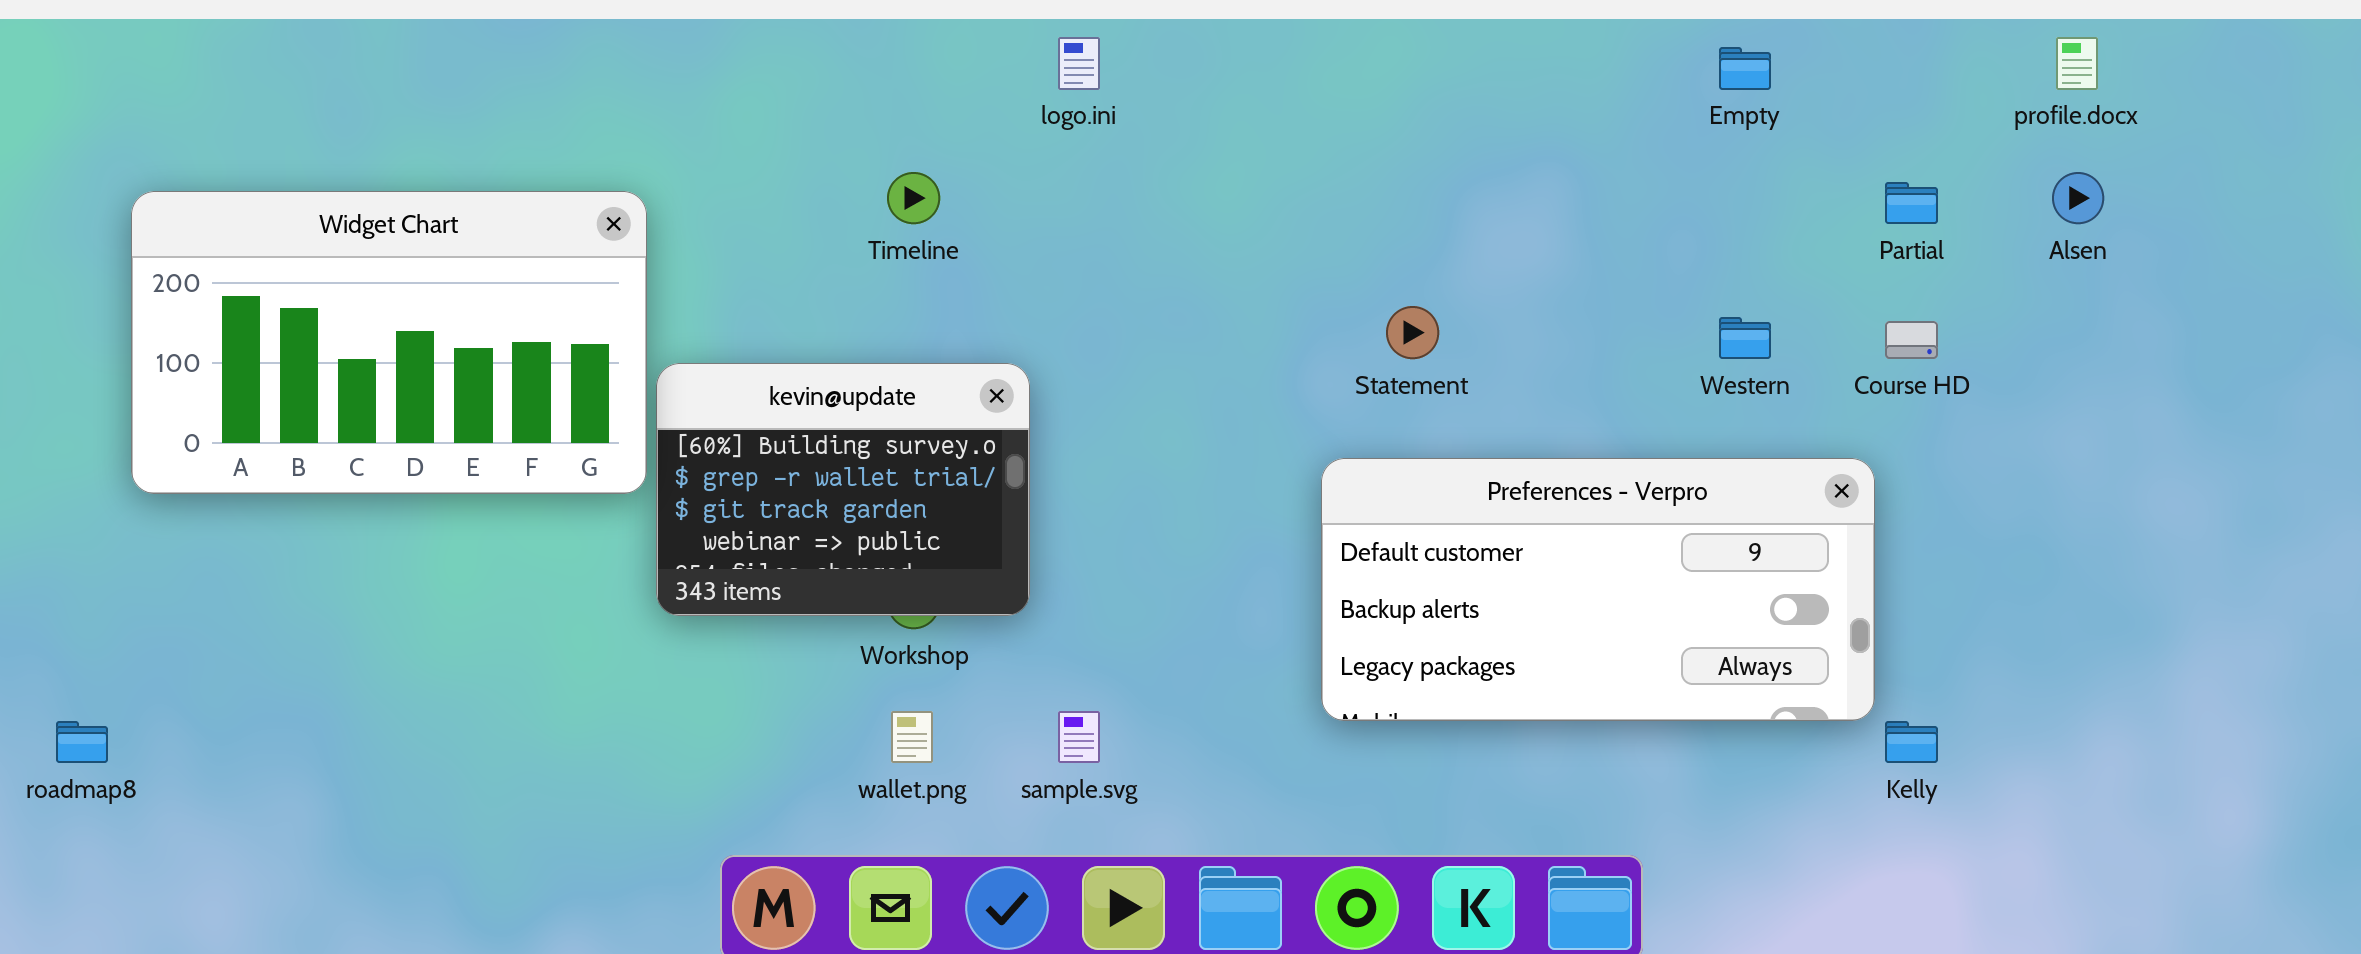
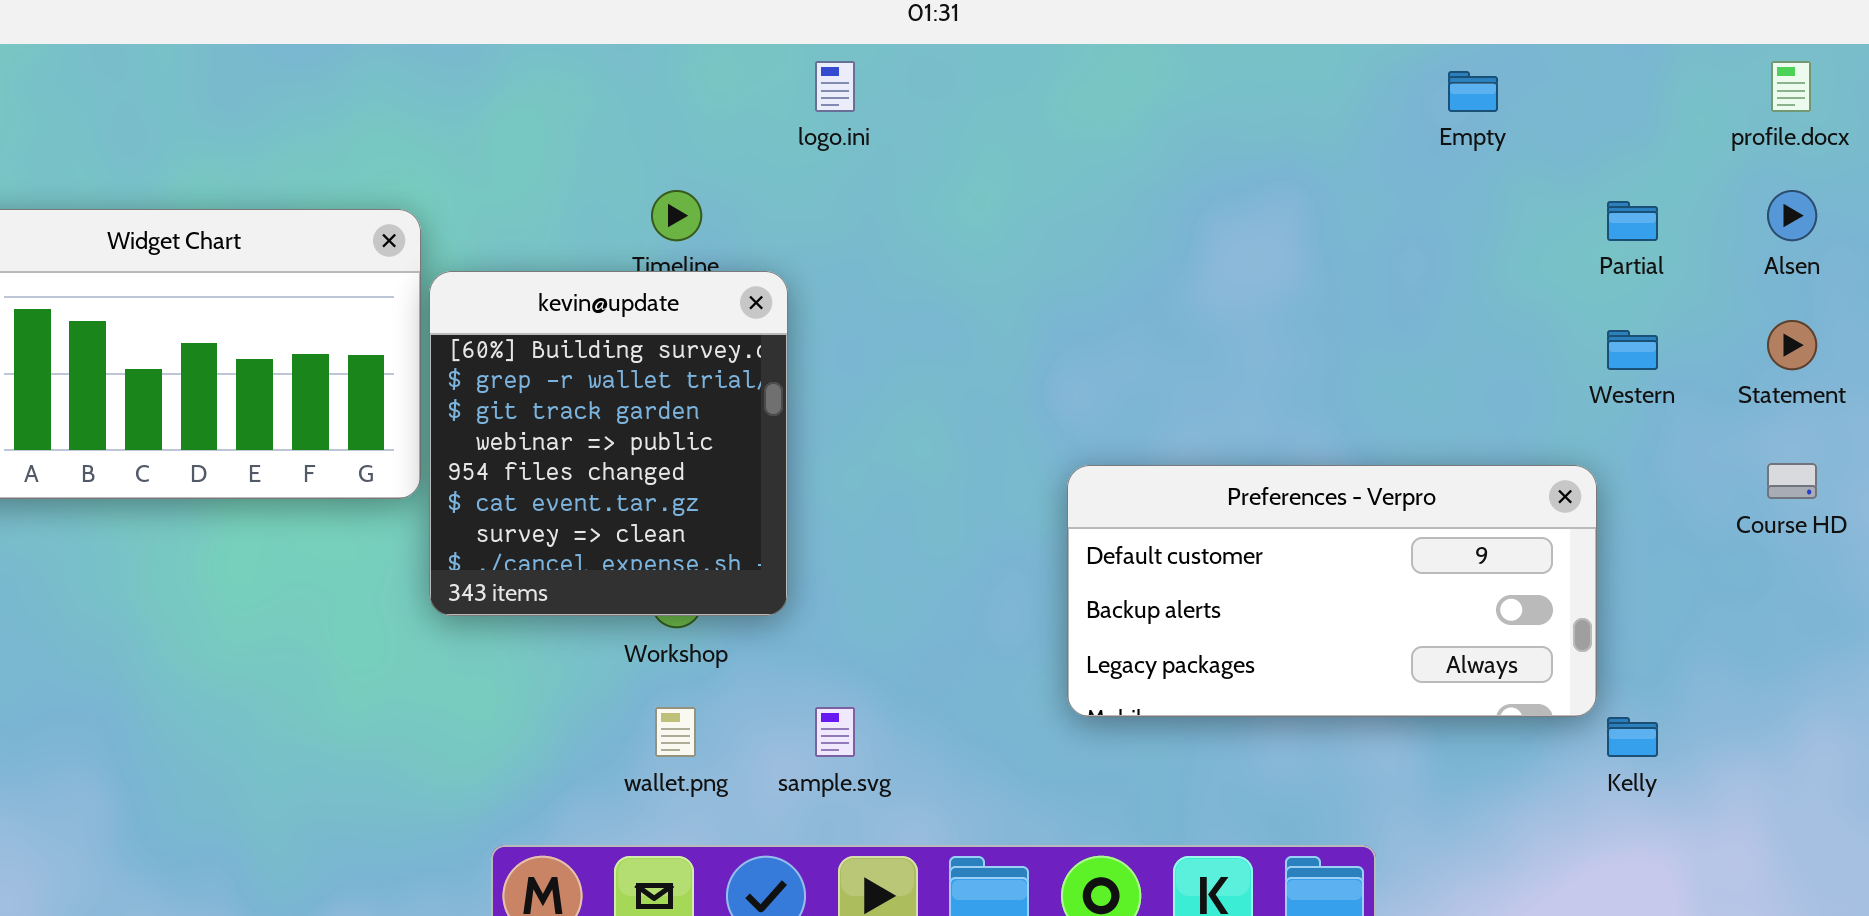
Statement: [1386,306,1439,359] -> [1767,320,1817,370], moved
Western: [1719,317,1771,359] -> [1607,330,1658,370], moved
Course HD: [1885,321,1938,359] -> [1767,463,1817,499], moved
kevin@update: [656,363,1030,616] -> [429,271,788,616], resized

